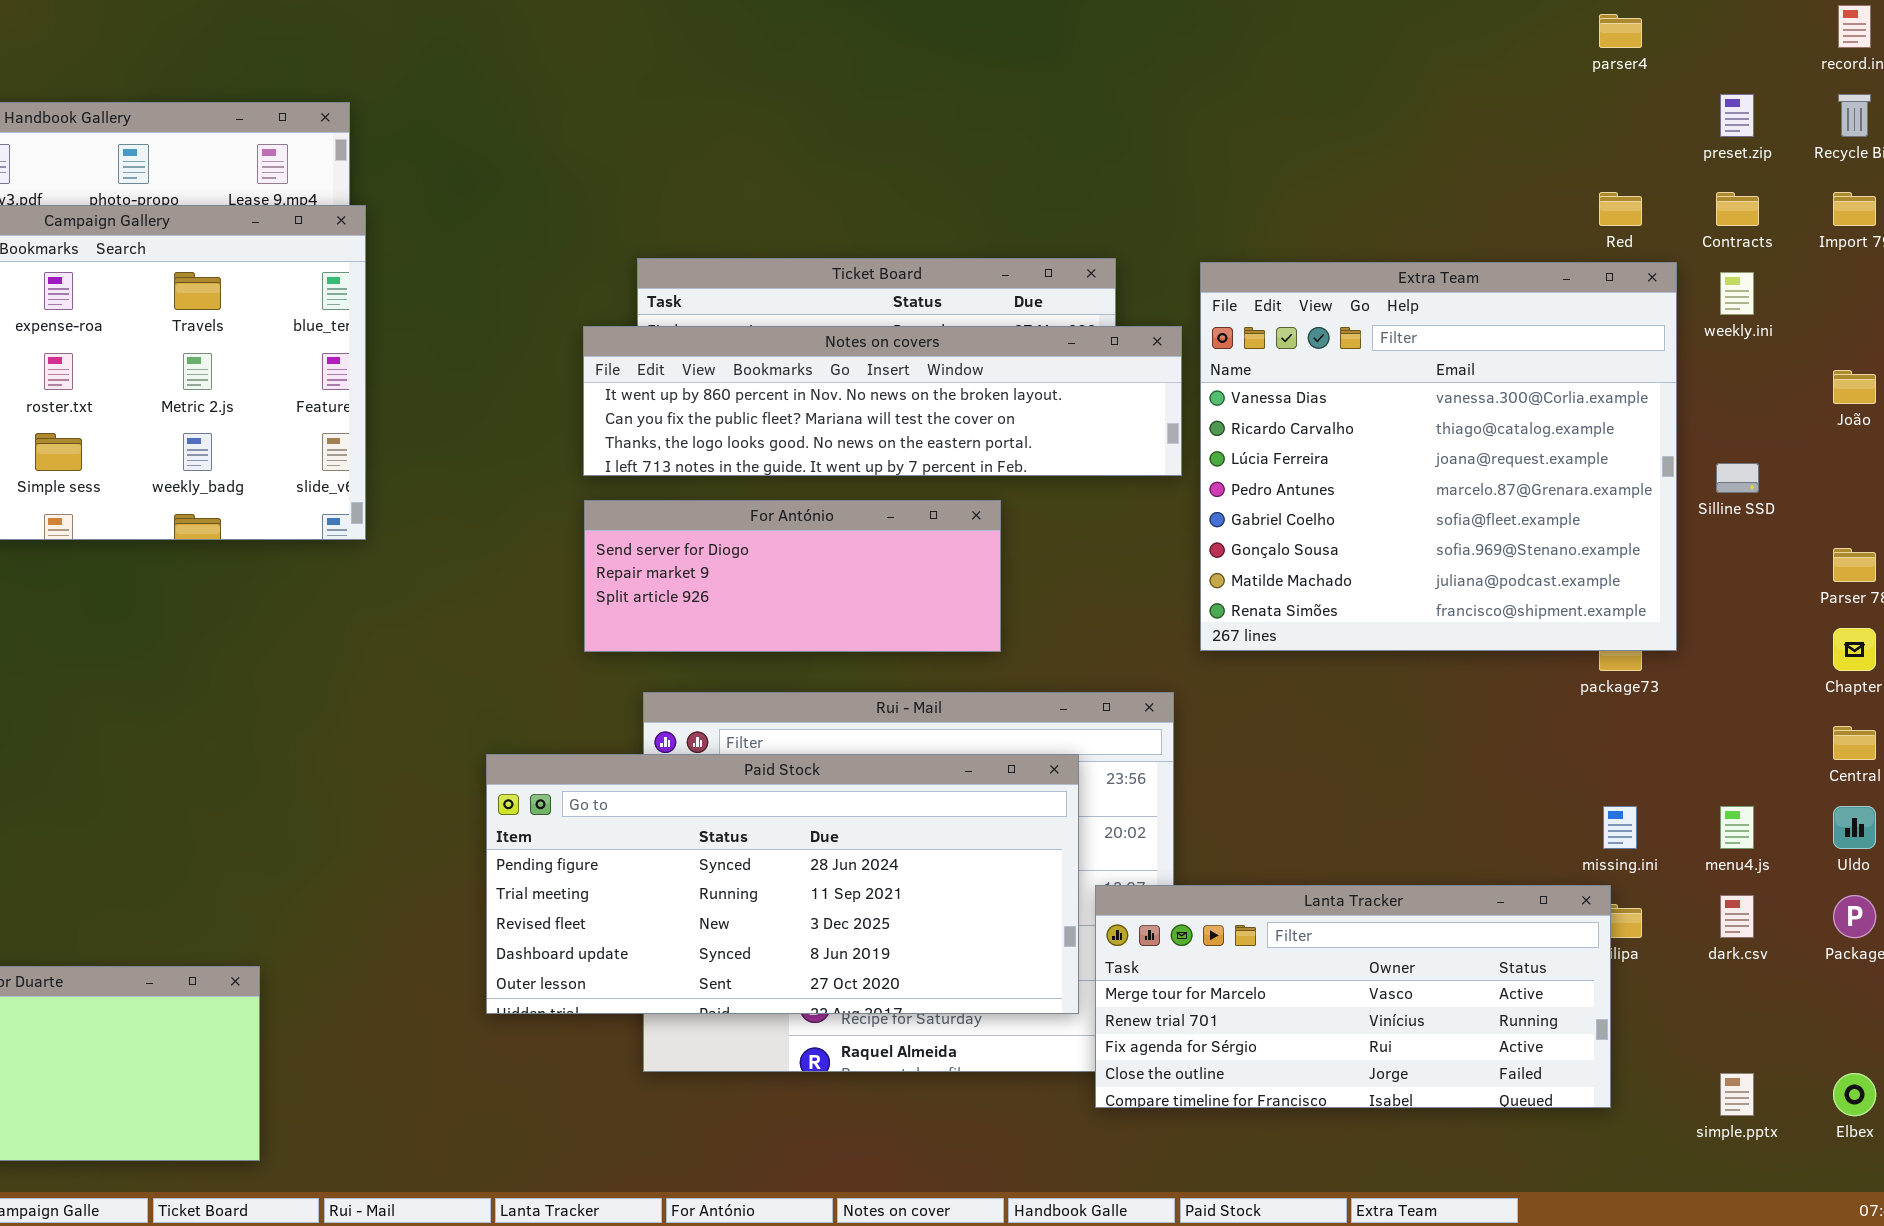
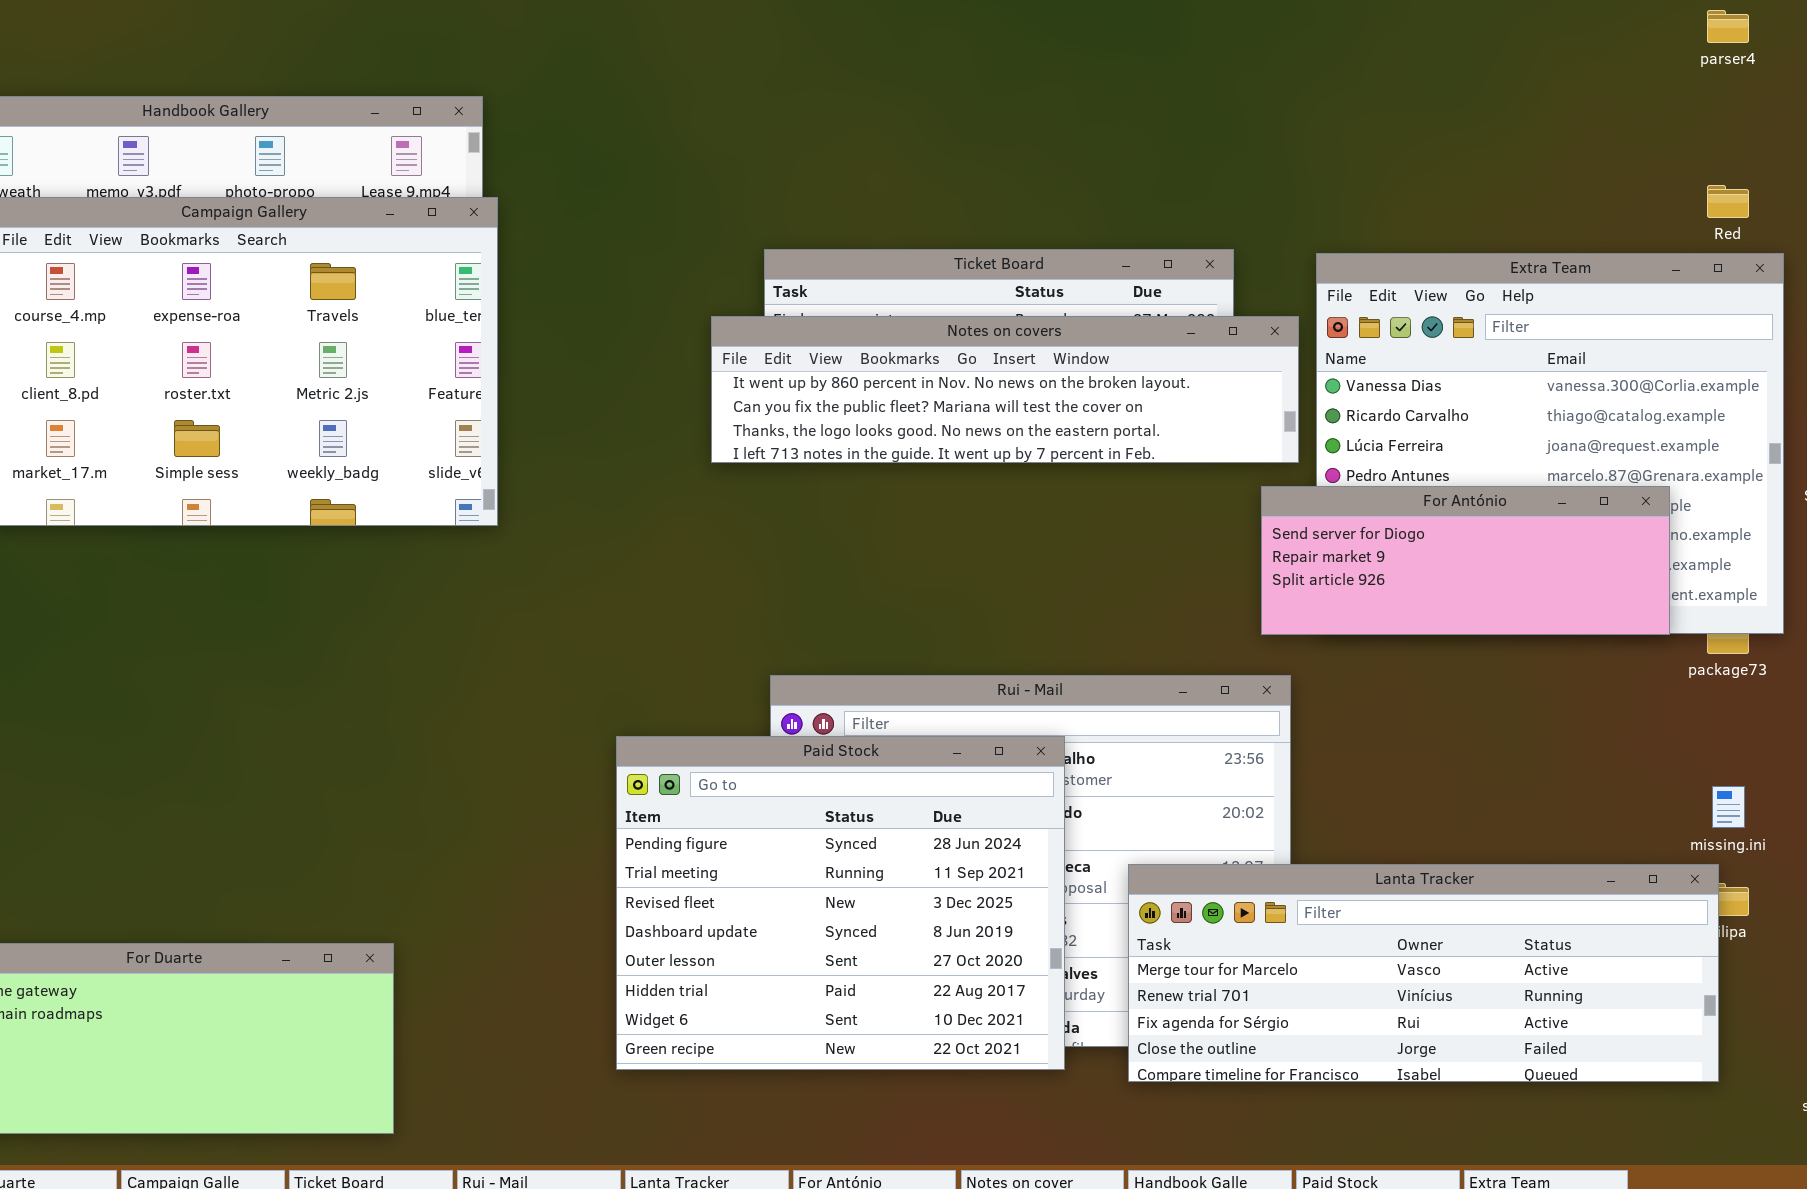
For António: [584,500,1001,652] -> [1261,486,1670,635], moved
Paid Stock: [486,754,1079,1014] -> [616,736,1065,1070], resized
Lanta Tracker: [1095,885,1611,1108] -> [1128,864,1719,1082], resized

